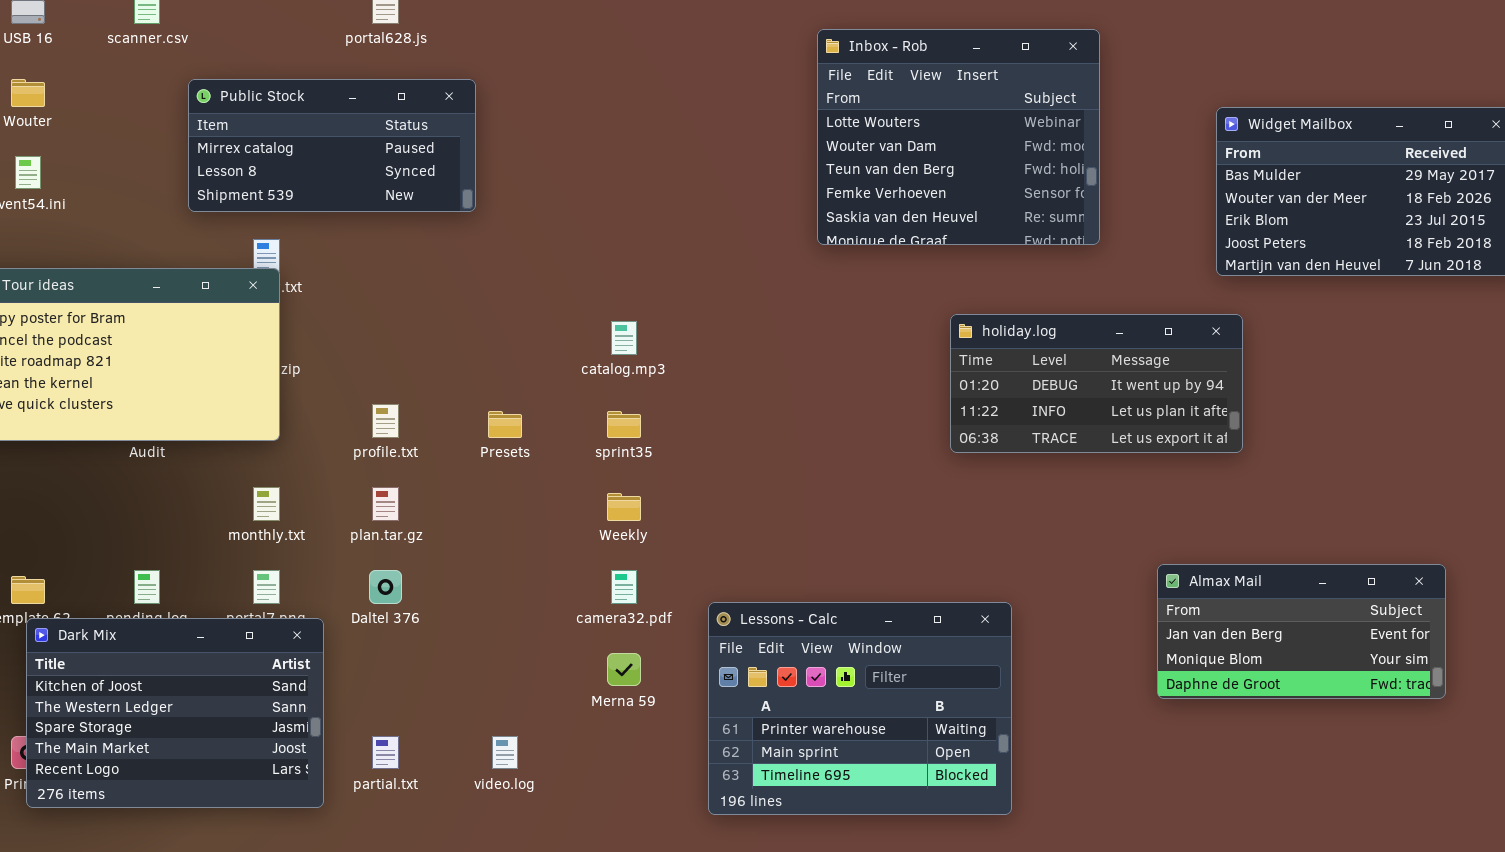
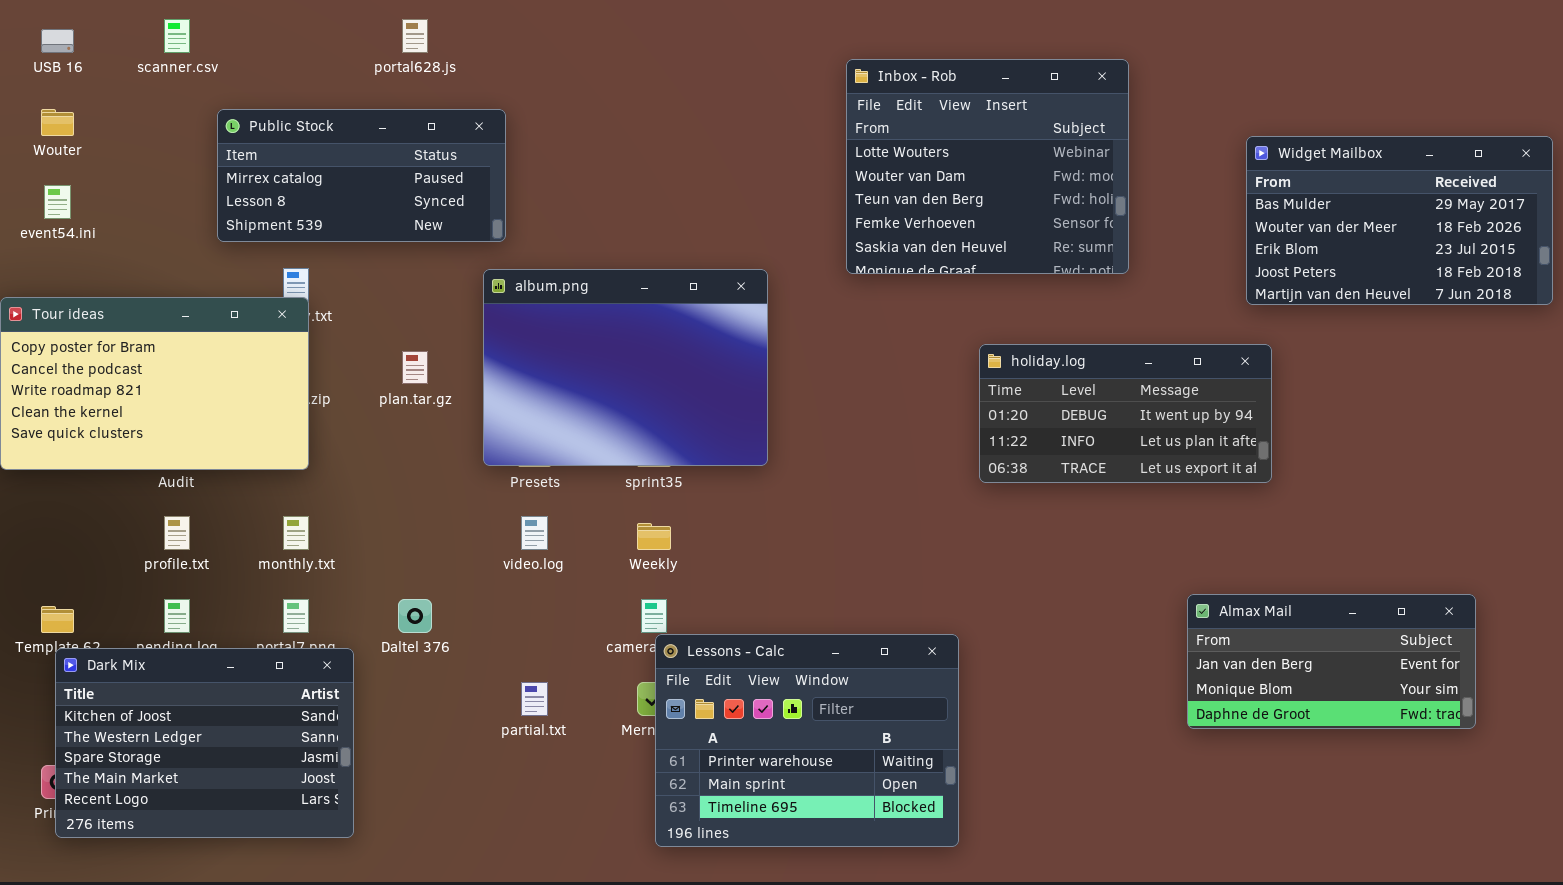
album.png: none -> [483,269,768,466], opened
profile.txt: [372,404,399,438] -> [164,516,190,550], moved
plan.tar.gz: [372,487,399,521] -> [402,351,428,384], moved
Lessons - Calc: [708,602,1012,815] -> [655,634,959,847], moved
partial.txt: [372,736,399,769] -> [521,682,548,716], moved
video.log: [492,736,518,769] -> [521,516,548,550], moved

